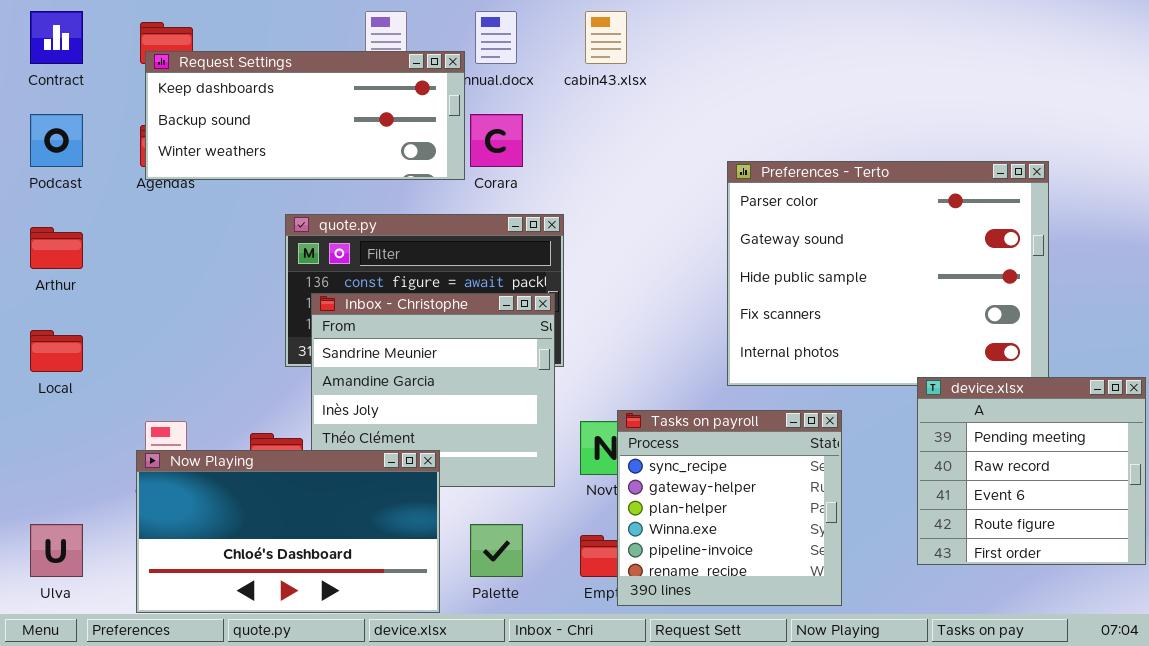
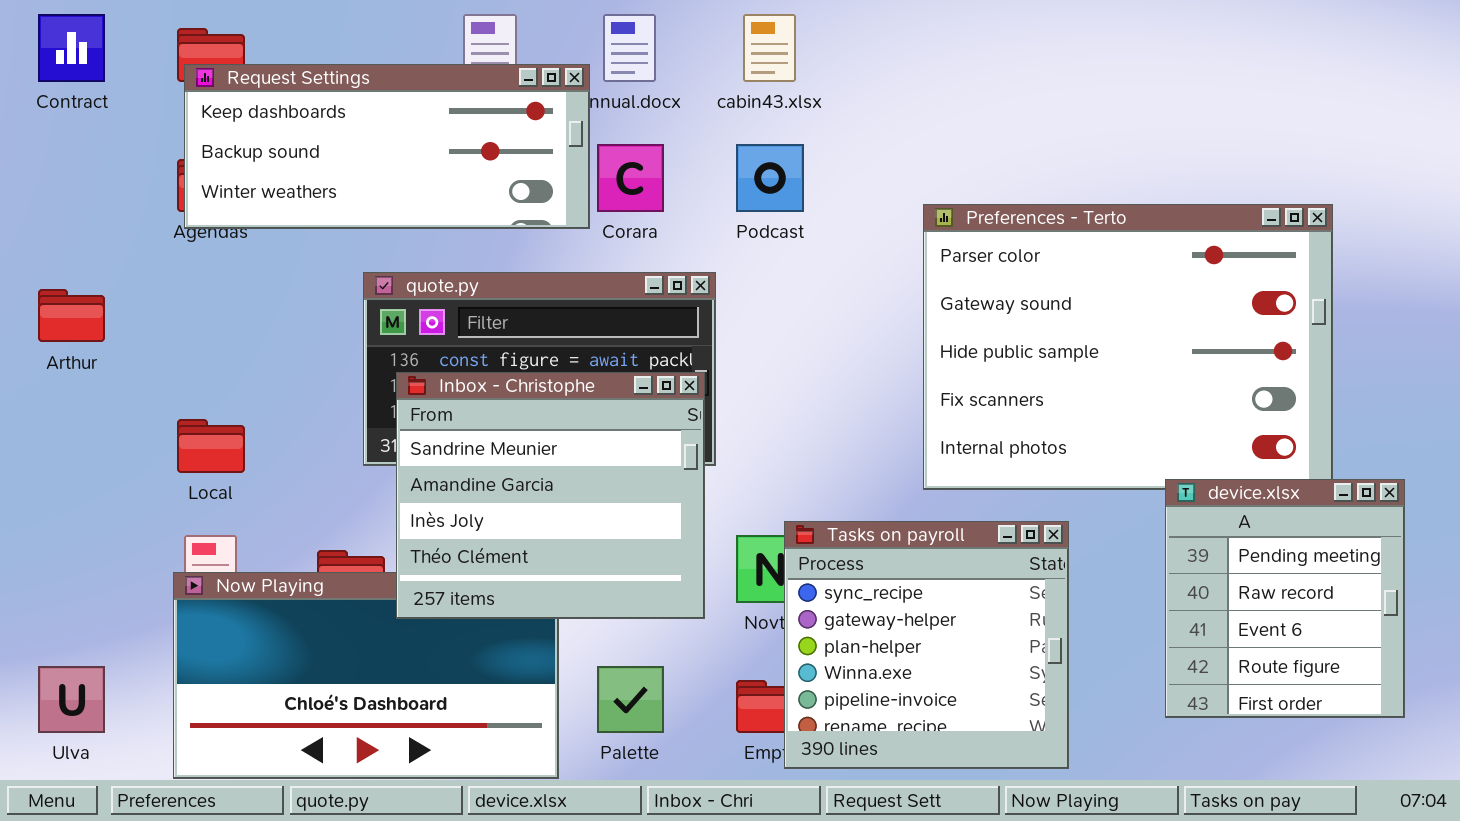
Podcast: [30,114,83,167] -> [736,144,804,212], moved
Inbox - Christophe: [311,293,555,487] -> [396,372,705,619], raised
Local: [30,330,83,372] -> [177,419,245,473], moved
device.xlsx: [917,377,1146,565] -> [1165,479,1405,718], resized

